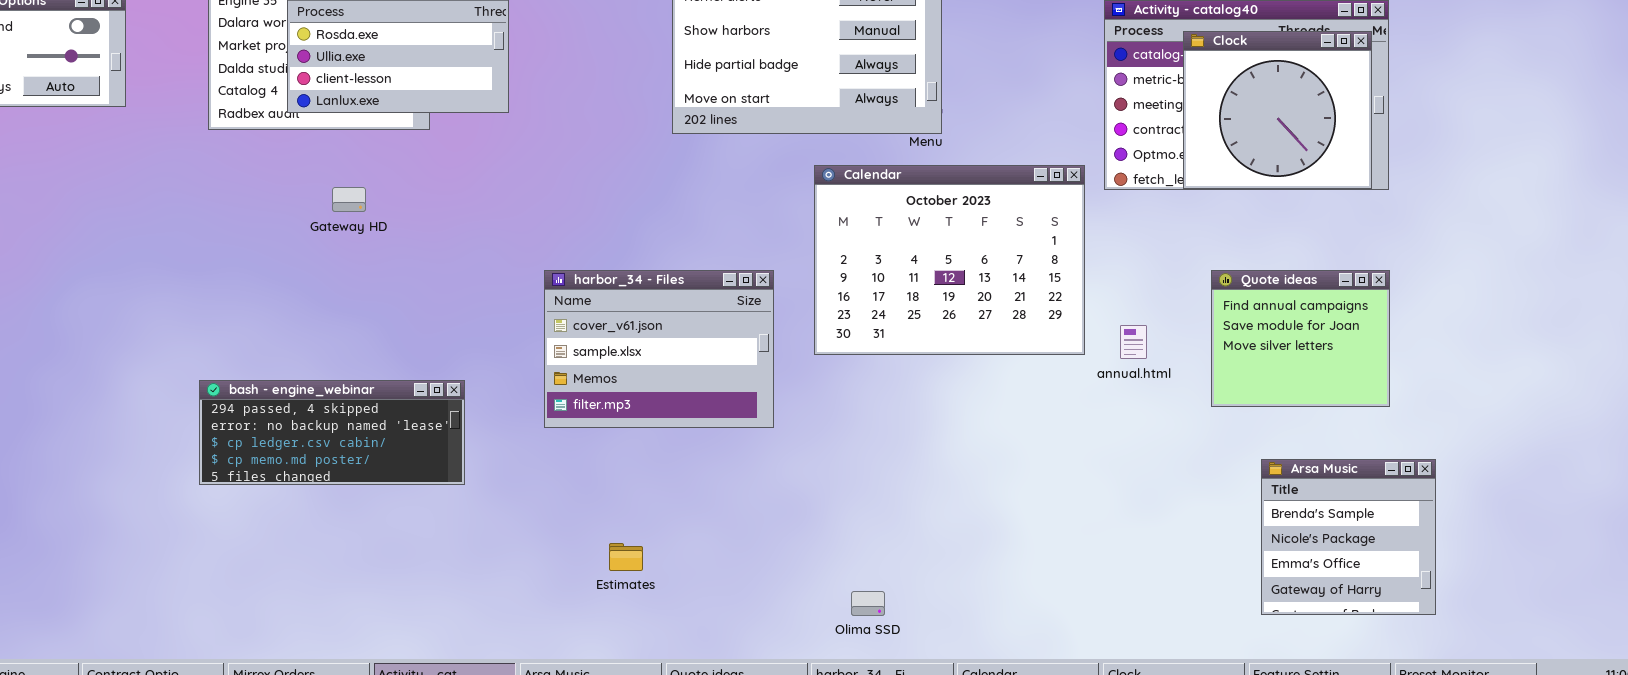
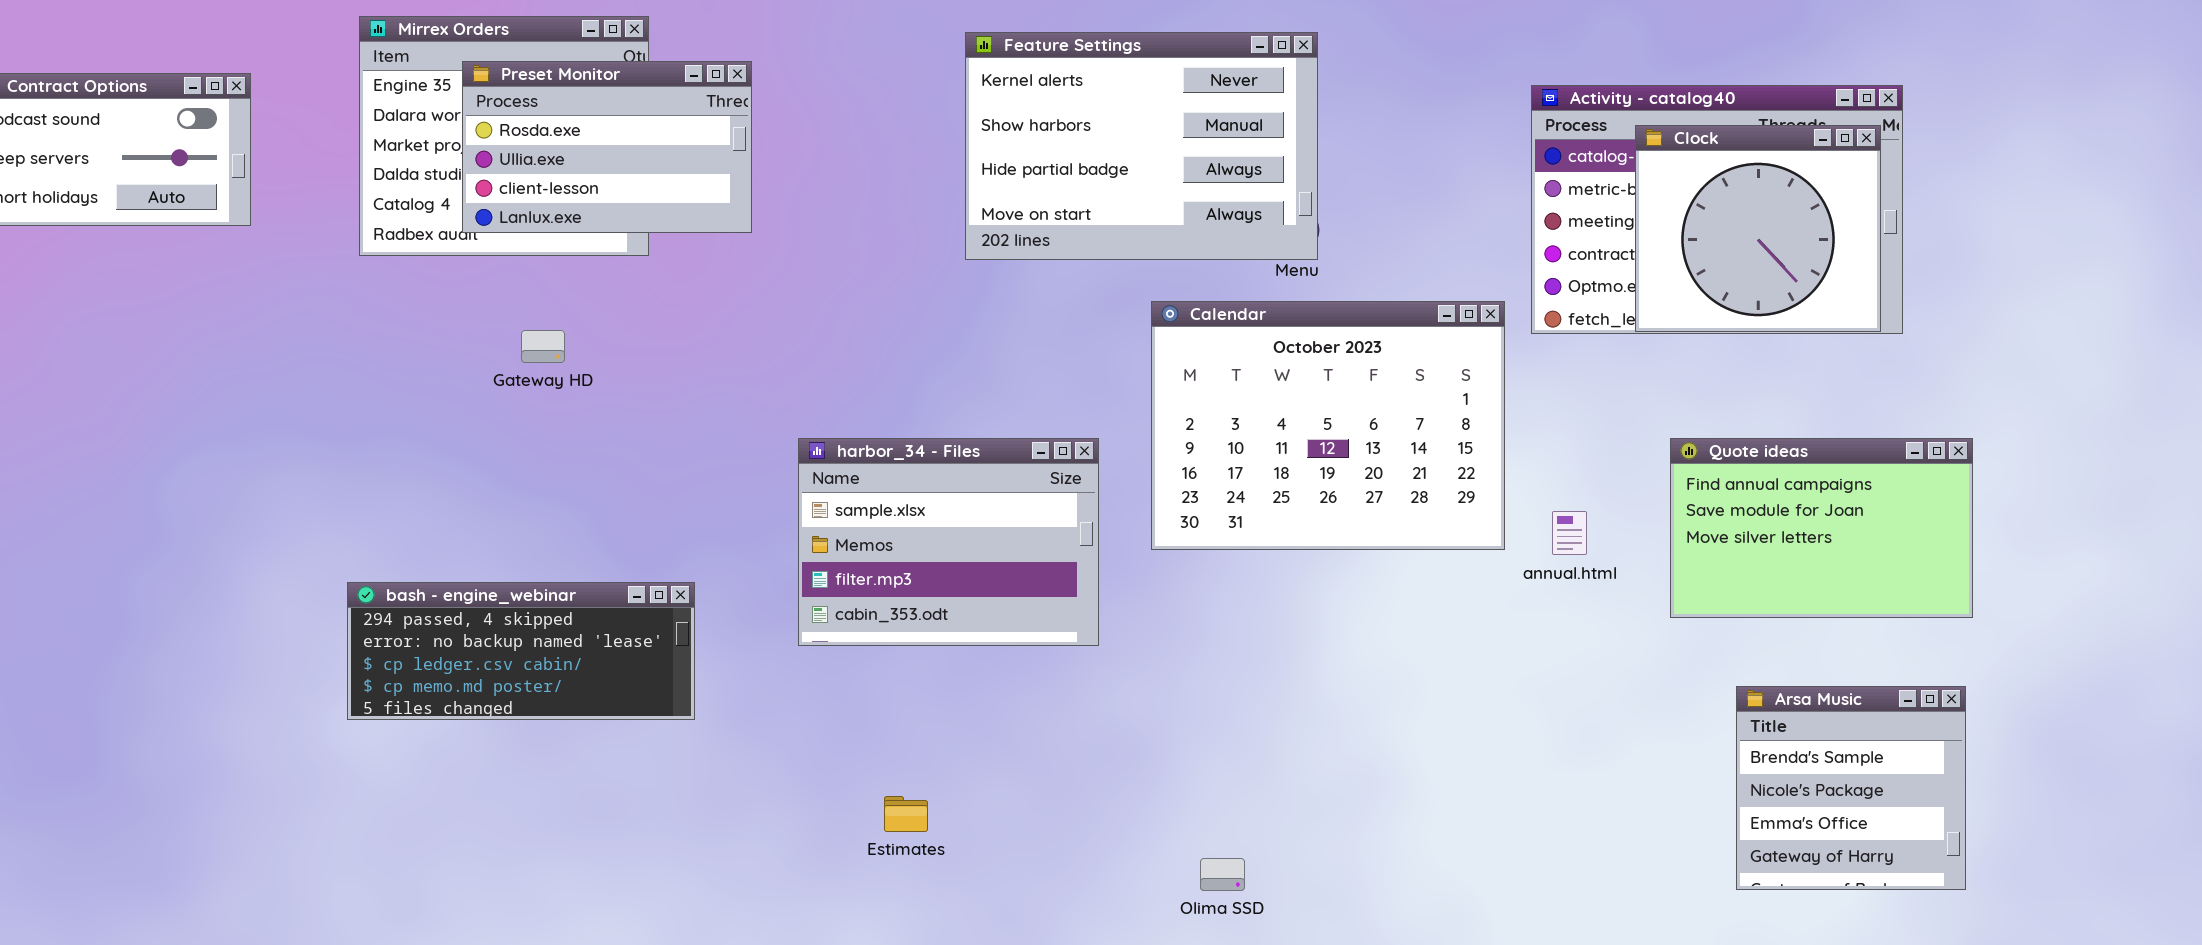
harbor_34 - Files: [544,270,774,428] -> [798,438,1099,646], scrolled down 1 row
Quote ideas: [1211,270,1390,407] -> [1670,438,1973,618], resized

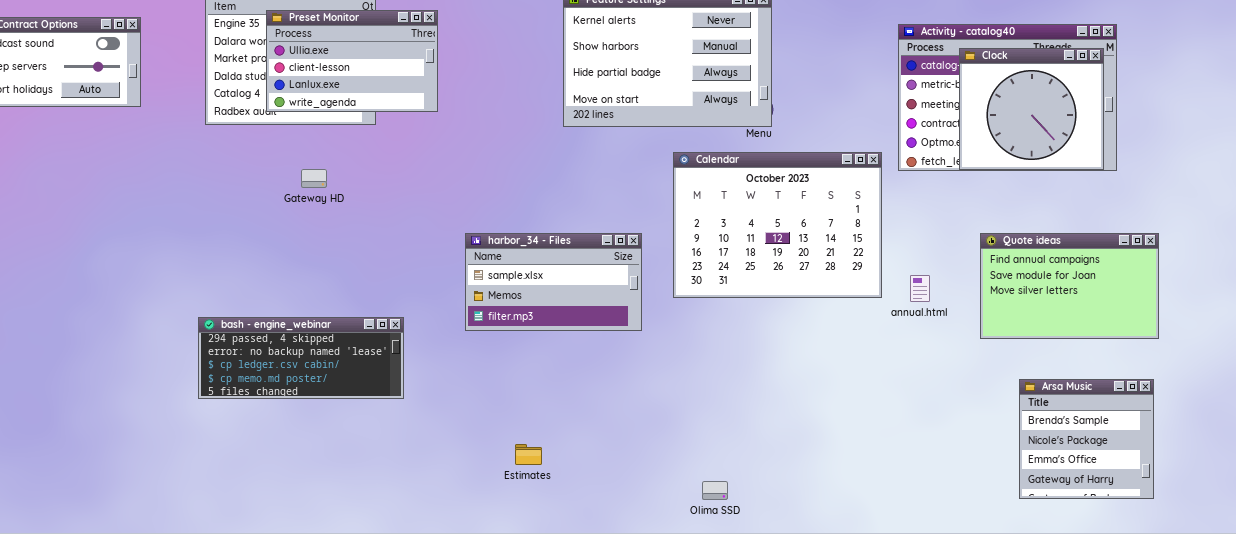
Preset Monitor: [462,61,752,233] -> [266,10,438,112], scrolled down 1 row
harbor_34 - Files: [798,438,1099,646] -> [465,233,642,331], resized

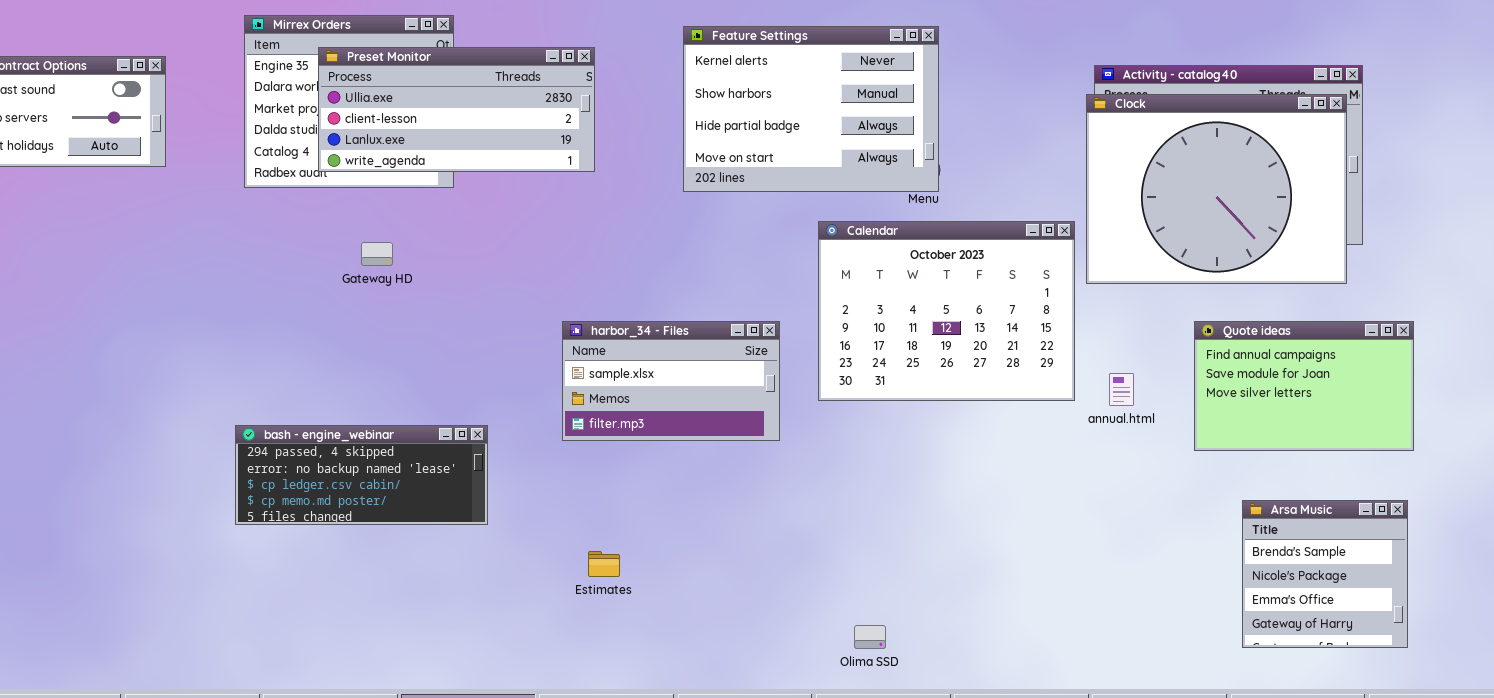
Preset Monitor: [266,10,438,112] -> [318,47,595,172], resized
Clock: [959,48,1104,170] -> [1086,94,1347,284], resized
Estimates: [515,444,542,465] -> [588,551,620,577], moved

